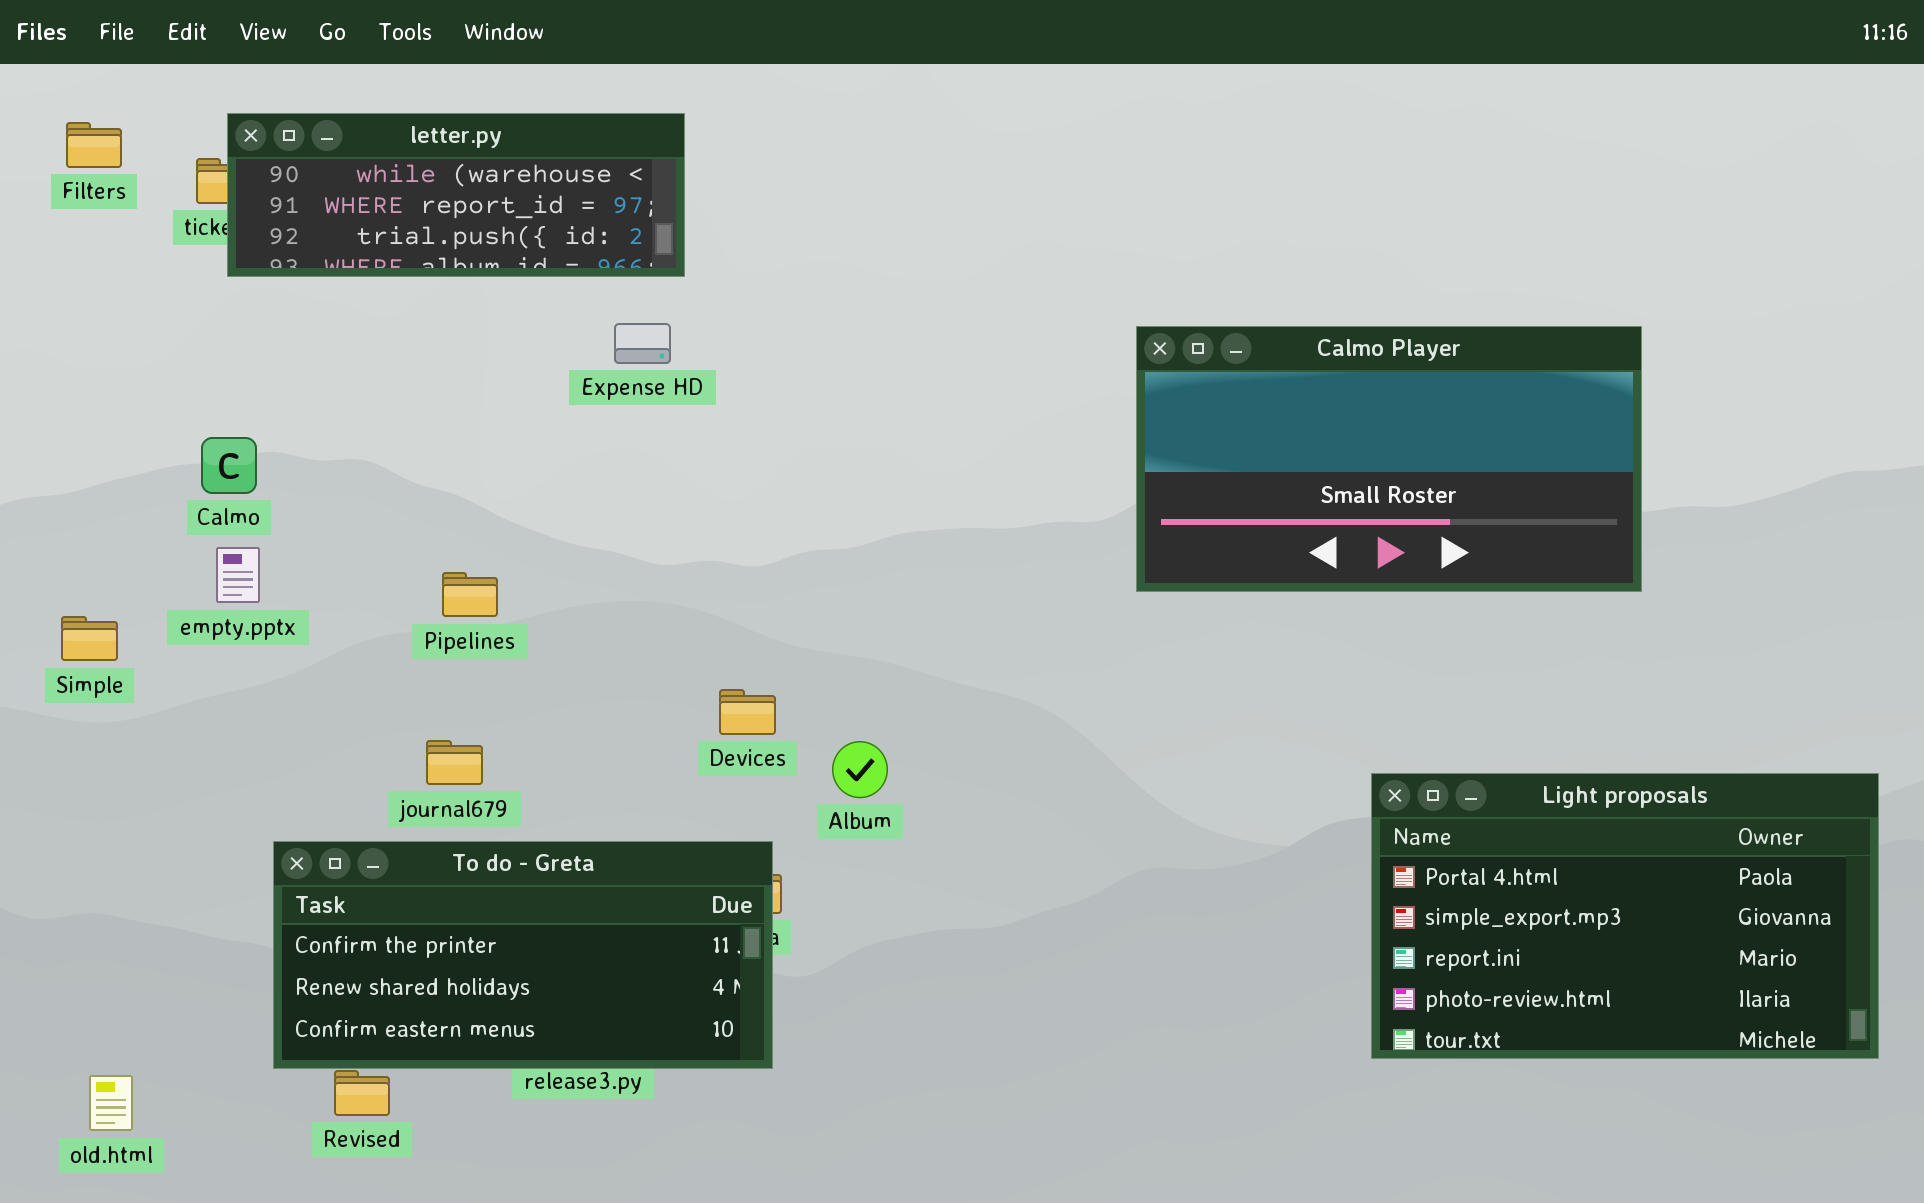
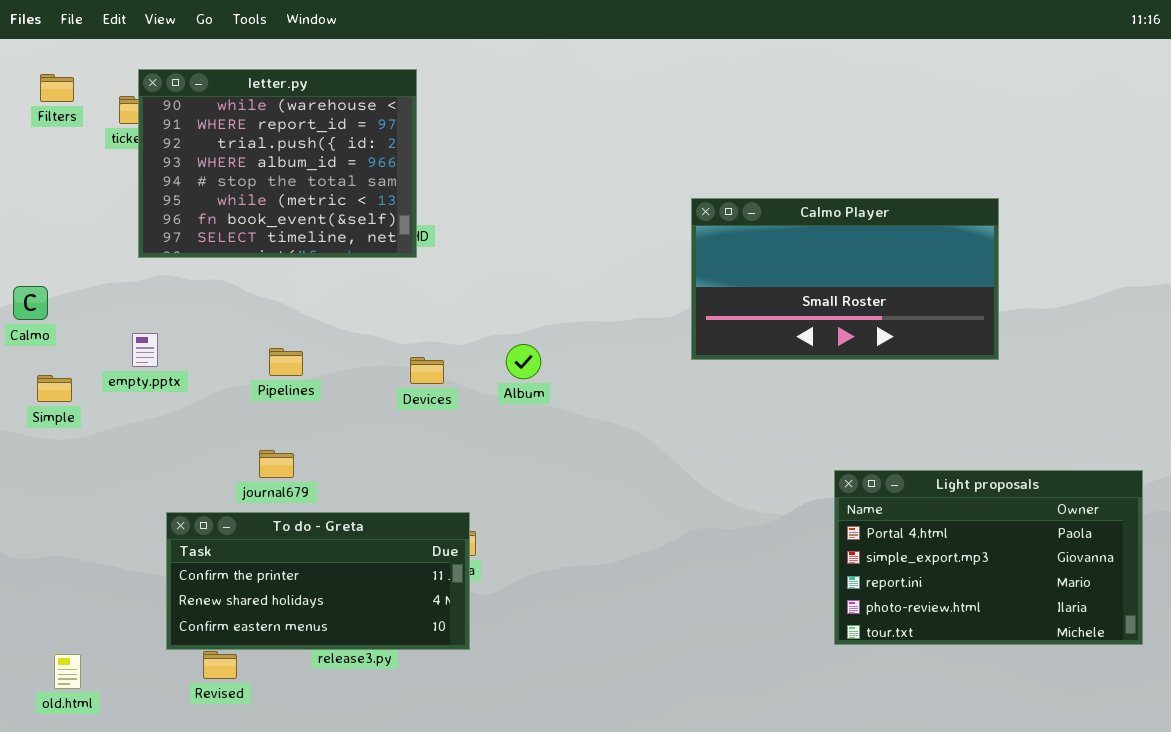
letter.py: [227,113,685,277] -> [138,69,417,258], resized
Calmo: [201,437,257,494] -> [13,286,48,320], moved
Devices: [719,689,776,735] -> [410,357,444,384], moved
Album: [832,741,888,798] -> [506,344,541,379], moved

